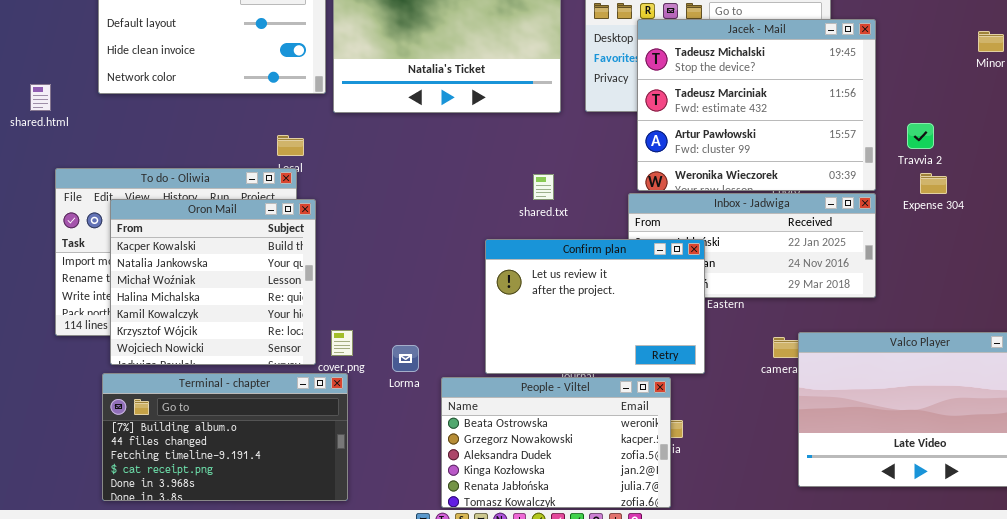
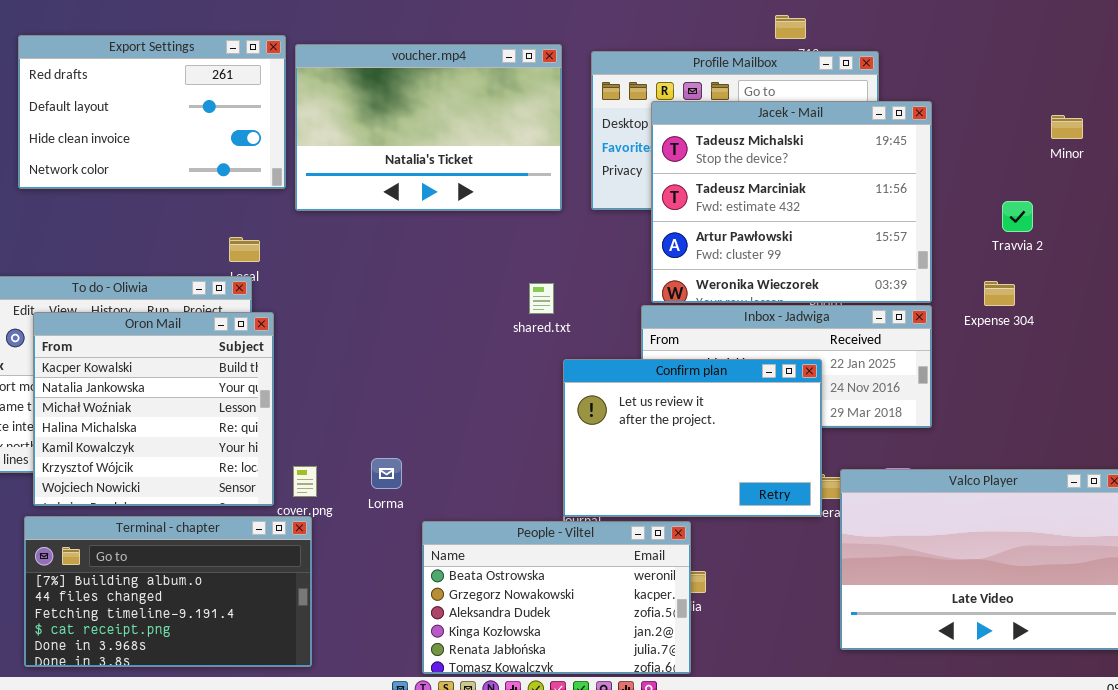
Travvia 2: [907,123,934,149] -> [1002,201,1033,232], moved
Confirm plan: [485,239,705,374] -> [563,359,822,517], moved
Lorma: [392,345,419,372] -> [371,458,402,489], moved

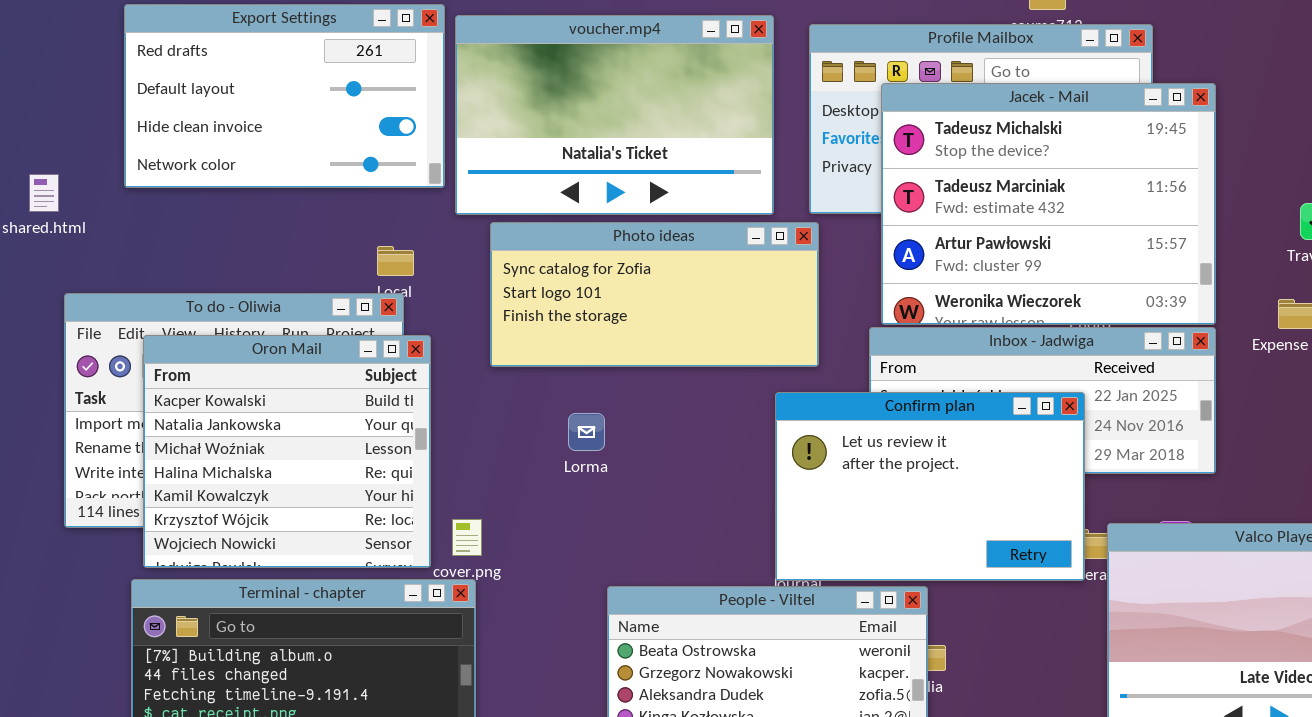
Photo ideas: none -> [490,222,819,367], opened
Lorma: [371,458,402,489] -> [568,413,605,451], moved

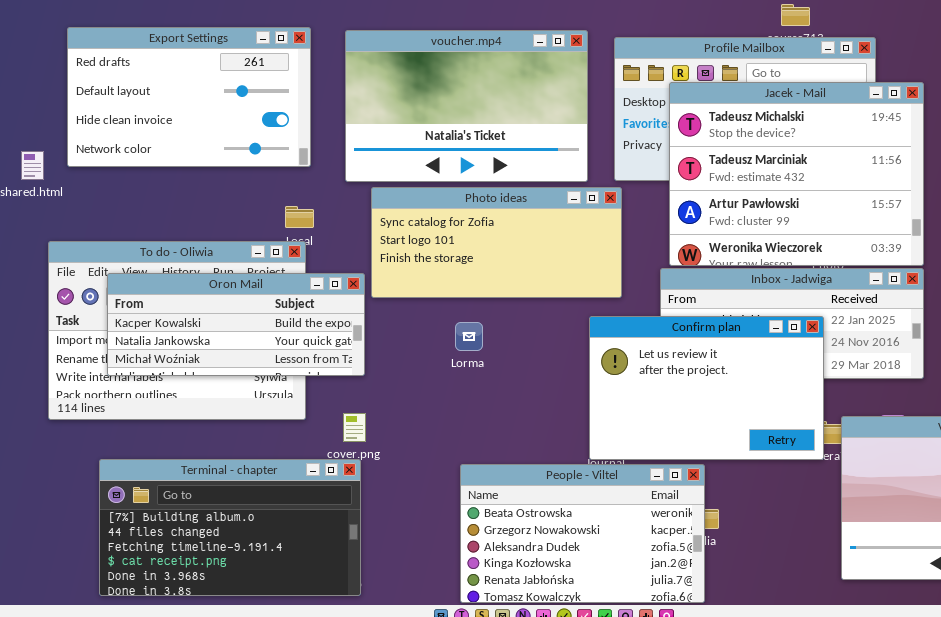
Export Settings: [124,4,445,188] -> [67,27,311,167], moved
Oron Mail: [143,335,431,568] -> [107,273,365,376], resized
Lorma: [568,413,605,451] -> [455,322,483,351], moved

